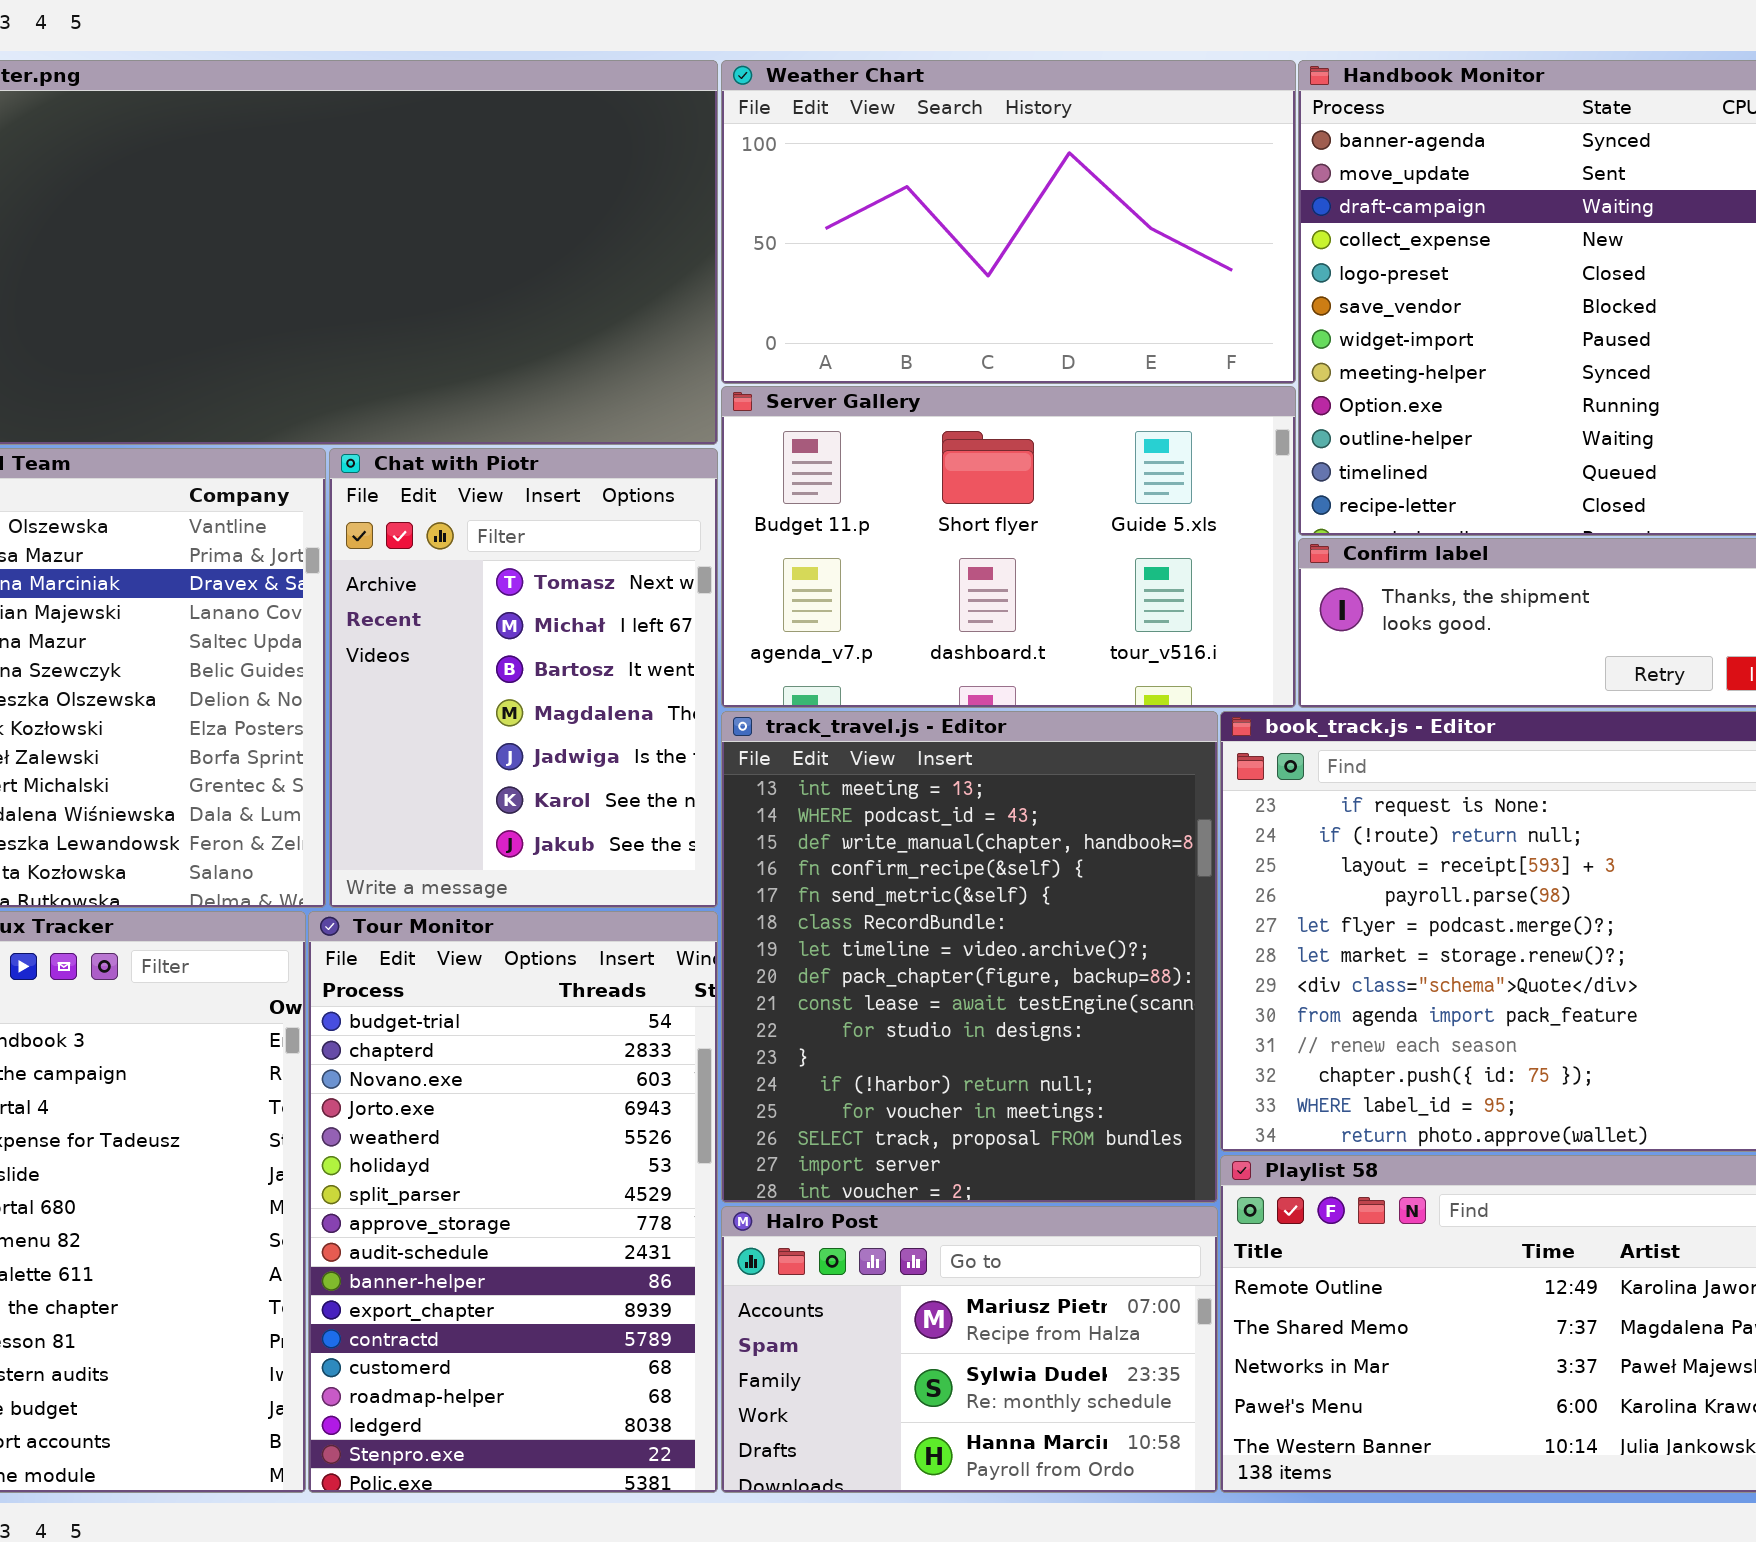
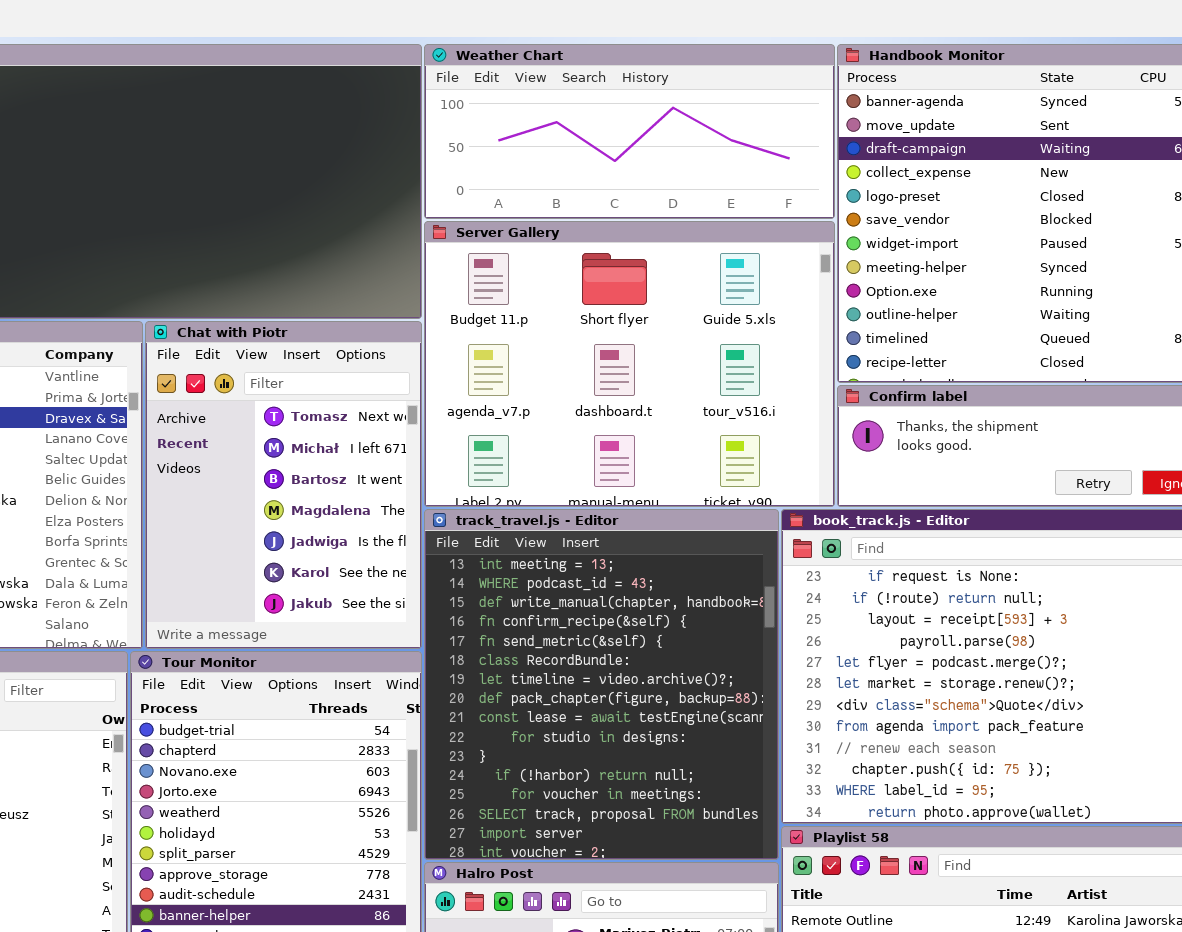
Weather Chart: [721,60,1296,384] -> [424,44,835,219], resized
Server Gallery: [721,386,1296,708] -> [424,221,835,507], resized

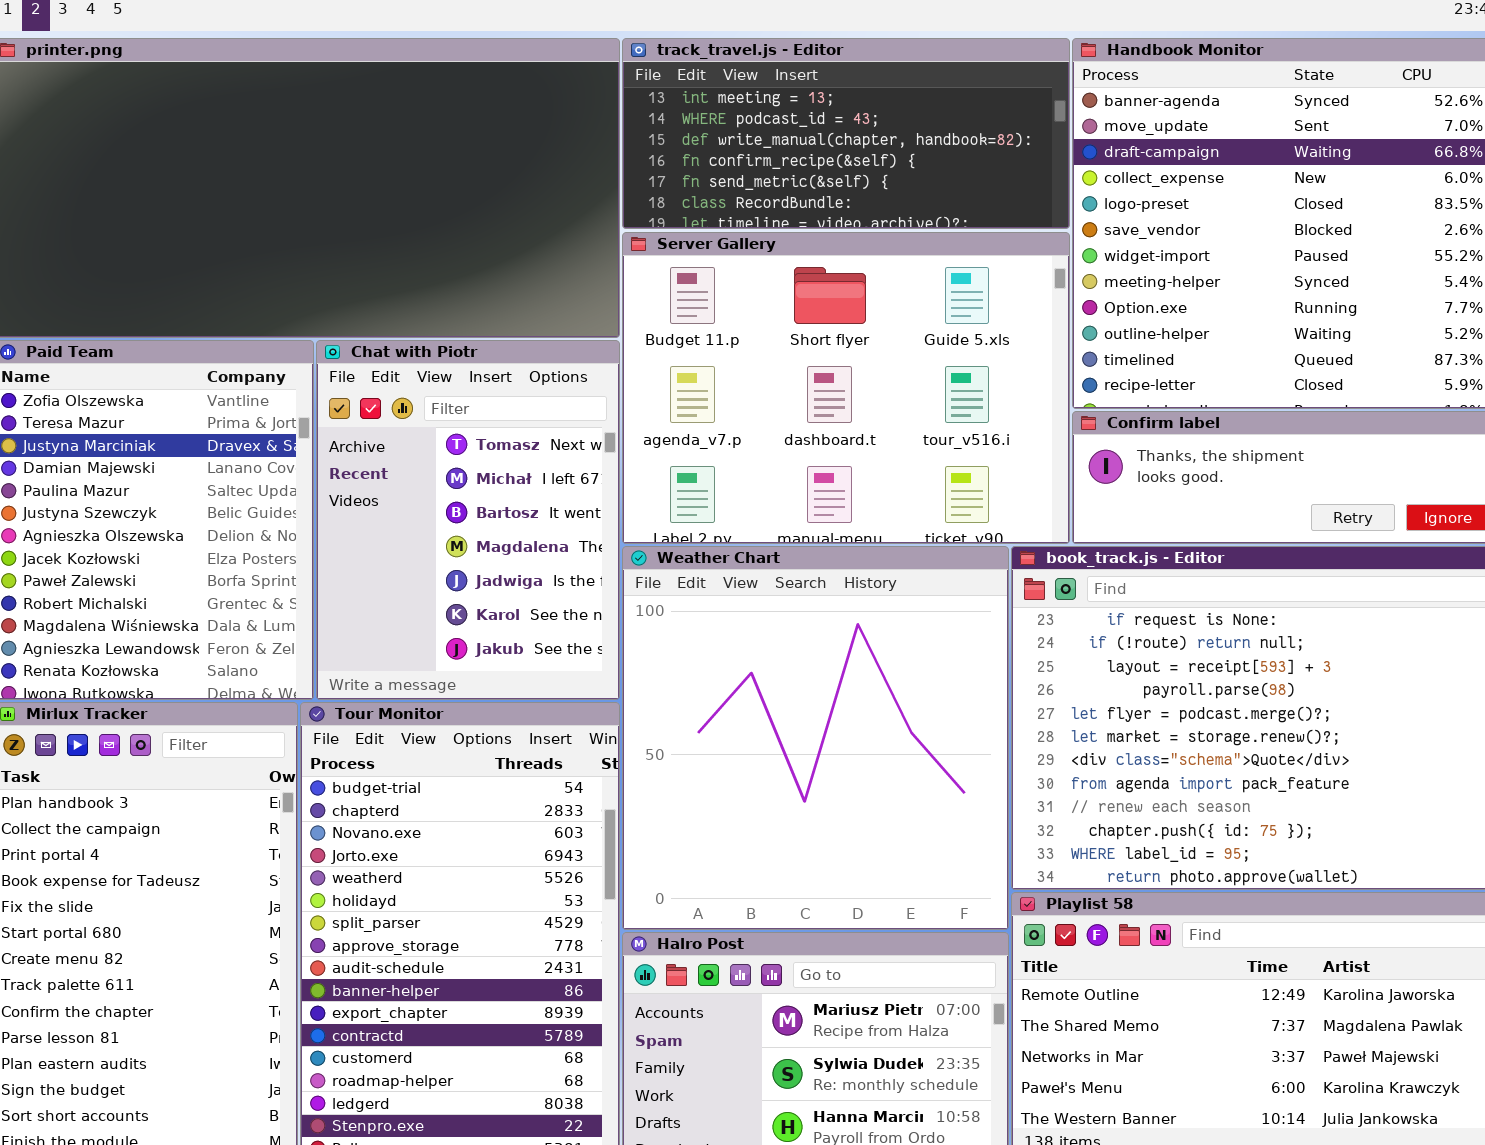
Weather Chart: [424,44,835,219] -> [622,546,1009,930], moved, resized
track_travel.js - Editor: [424,509,779,860] -> [622,38,1070,229], moved, resized

